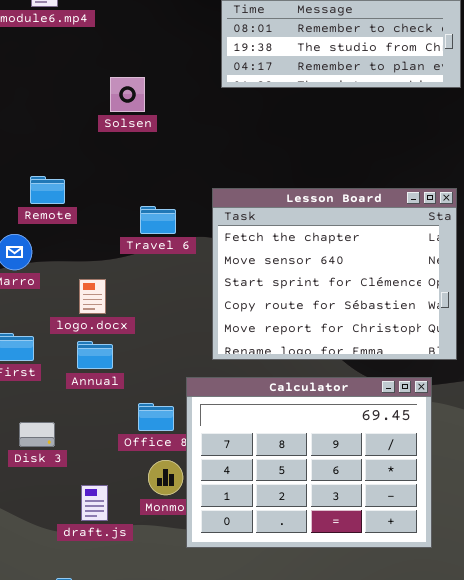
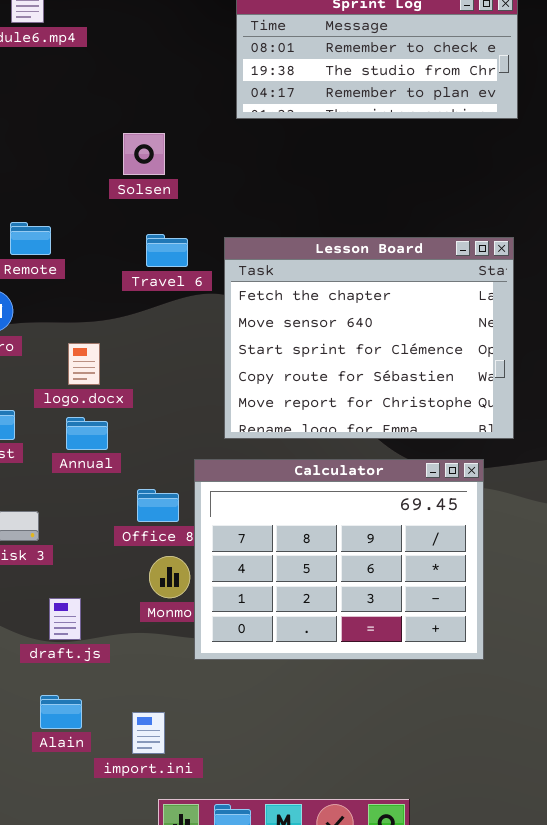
Solsen: [110,77,145,112] -> [123,133,165,175], moved
Travel 6: [140,206,176,234] -> [146,234,188,267], moved
draft.js: [81,485,108,521] -> [49,598,81,640], moved

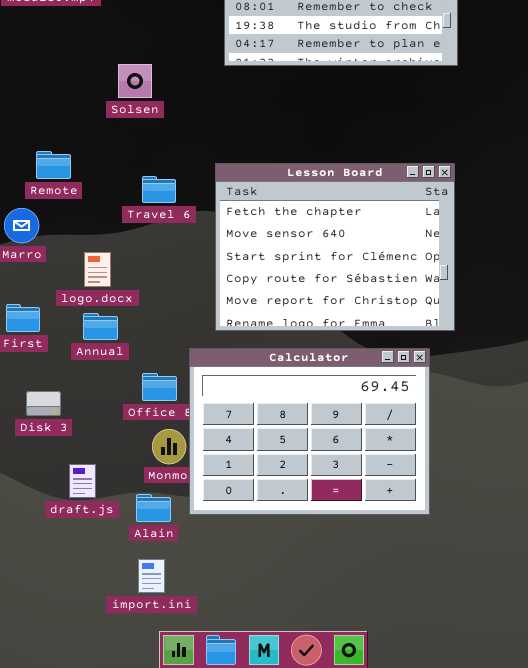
Solsen: [123,133,165,175] -> [118,64,152,98], moved
Travel 6: [146,234,188,267] -> [142,176,176,203], moved
Alain: [40,695,82,729] -> [136,494,171,522], moved

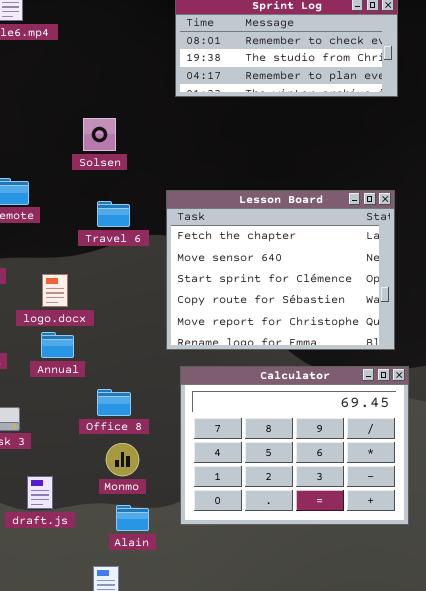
Solsen: [118,64,152,98] -> [83,118,116,151], moved
Calculator: [189,348,430,515] -> [180,366,409,525], moved
Alain: [136,494,171,522] -> [116,505,149,531], moved

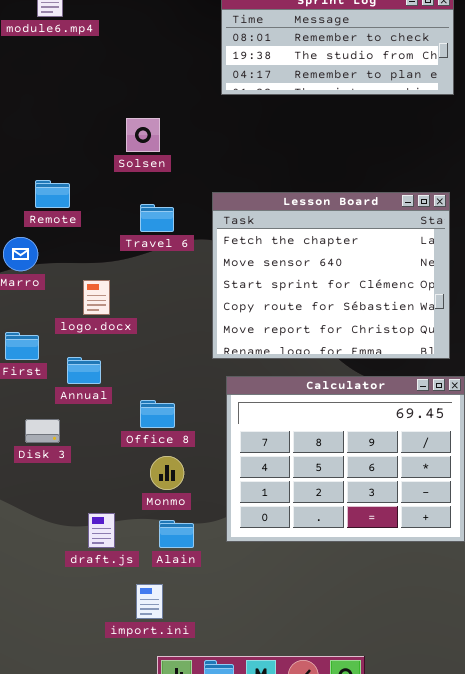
Annual: [41,332,74,358] -> [67,357,101,384], moved
draft.js: [27,476,53,509] -> [88,513,115,548], moved

